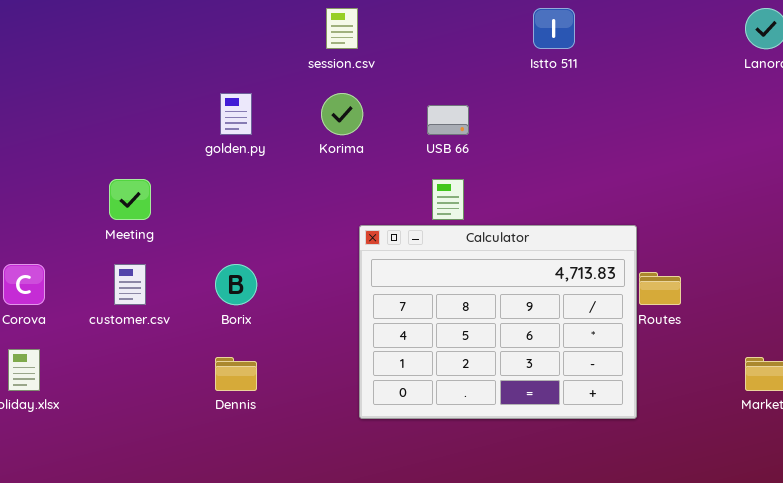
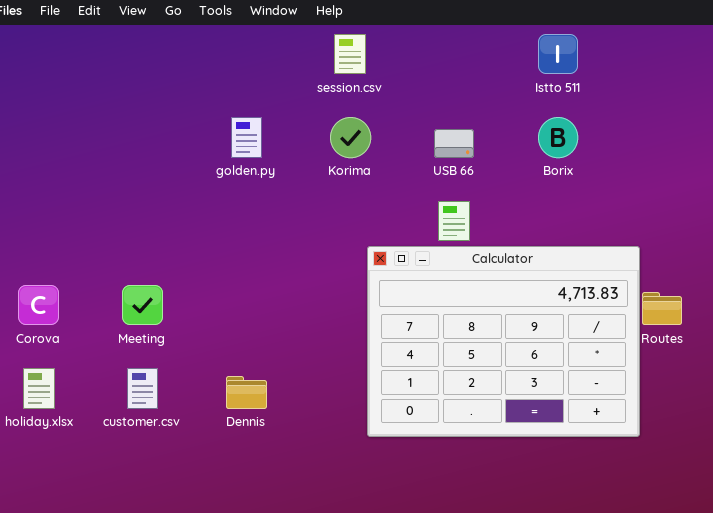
Meeting: [109,179,151,220] -> [122,285,163,325], moved
customer.csv: [114,264,146,305] -> [127,368,158,409], moved
Borix: [215,264,257,305] -> [538,117,578,158], moved

